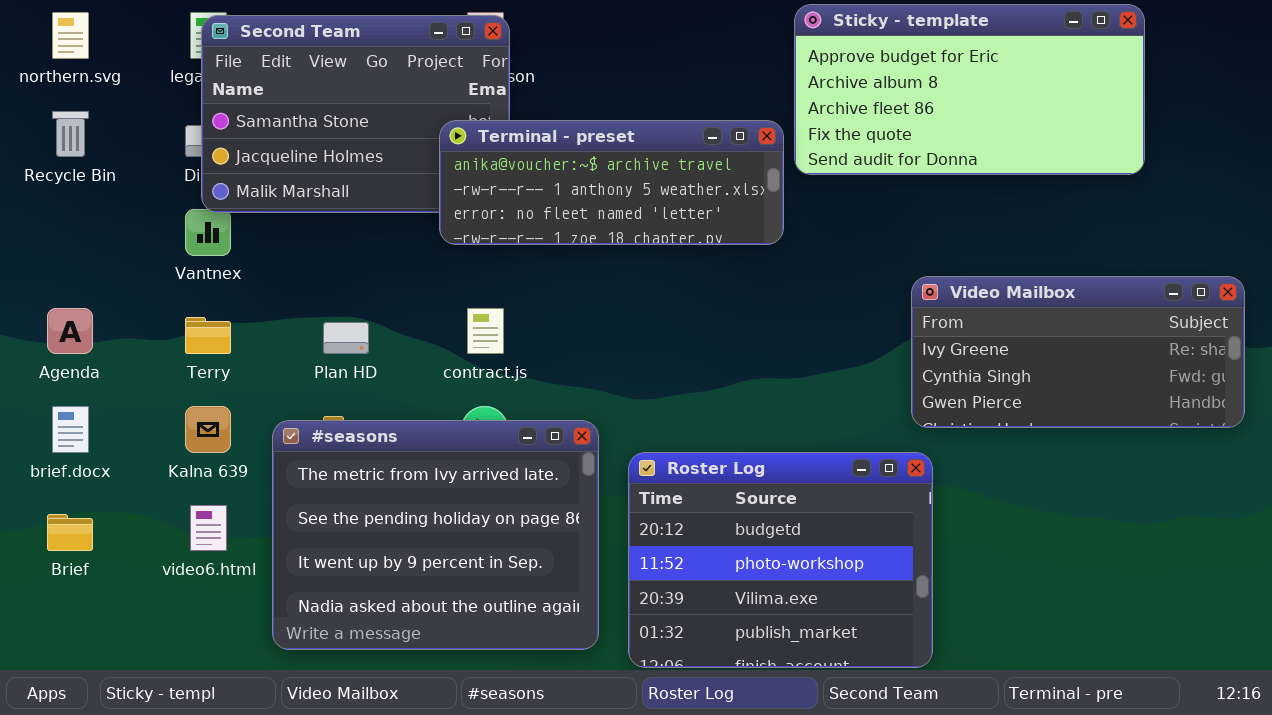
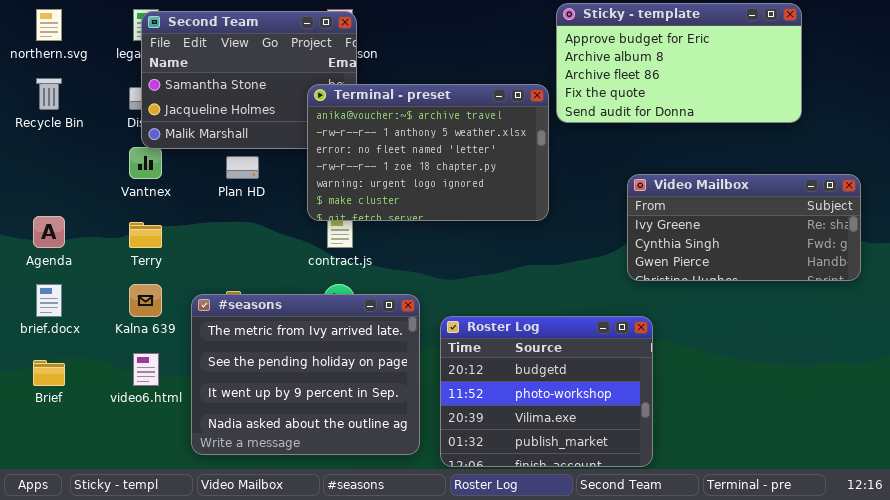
Terminal - preset: [439,120,784,245] -> [307,84,549,221], resized
Video Mailbox: [911,276,1245,428] -> [627,174,861,281], moved
Plan HD: [323,322,369,354] -> [226,156,259,179], moved

